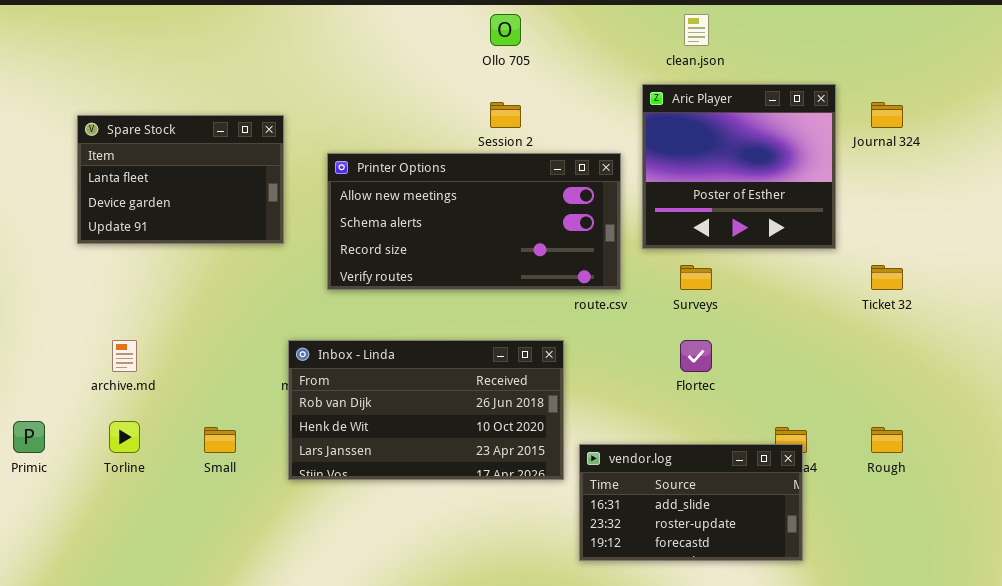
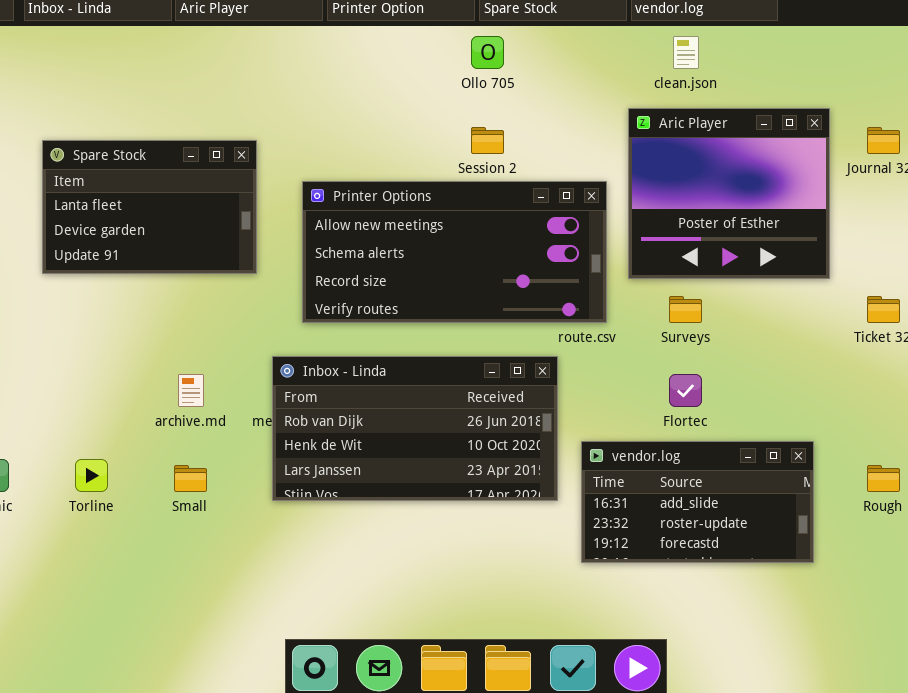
archive.md: [112,340,137,372] -> [178,374,204,407], moved
Inbox - Linda: [288,340,564,480] -> [272,356,558,501], moved
vendor.log: [579,444,803,561] -> [581,441,814,563], moved

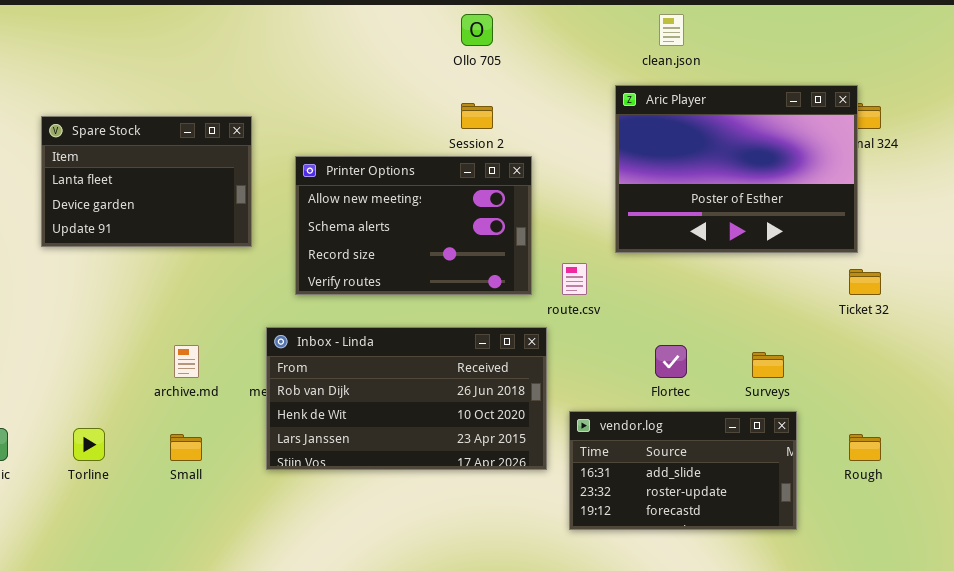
Aric Player: [628,108,830,279] -> [615,85,858,253], resized
Printer Options: [302,181,607,323] -> [295,156,532,295], resized
Surveys: [669,296,702,323] -> [752,352,784,378], moved

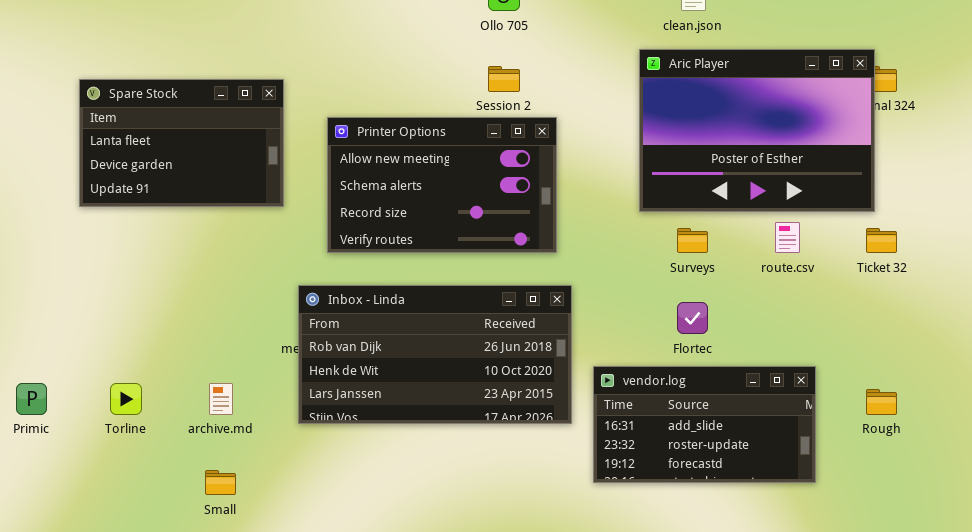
route.csv: [562,263,587,295] -> [775,222,800,253], moved
archive.md: [174,345,199,378] -> [209,383,233,415], moved
Surveys: [752,352,784,378] -> [677,228,708,253], moved
Small: [170,434,202,461] -> [205,470,236,495], moved

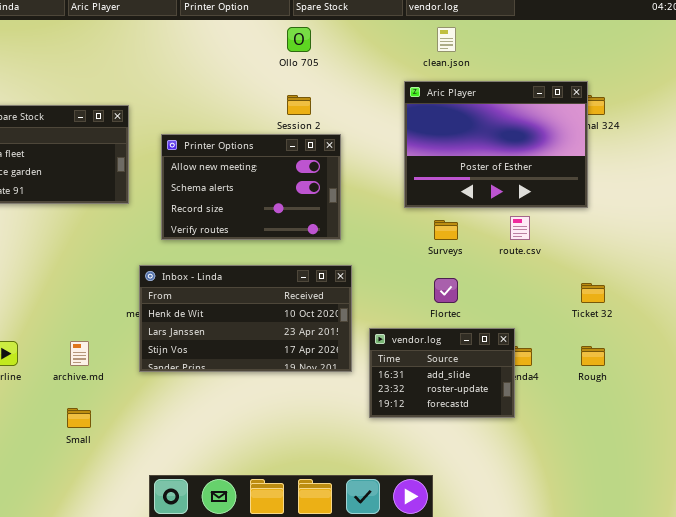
Ticket 32: [866,228,897,253] -> [581,283,605,303], moved
Inbox - Linda: [298,285,572,424] -> [139,265,352,372], scrolled down 1 row
vendor.log: [593,366,816,483] -> [369,328,515,418], resized

